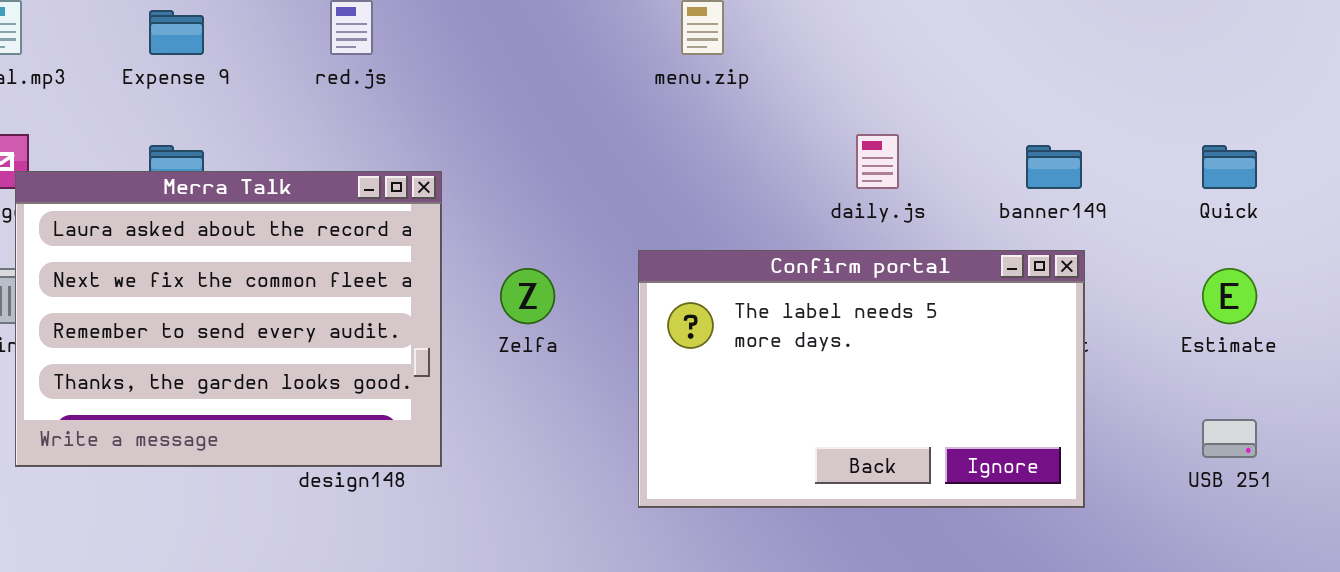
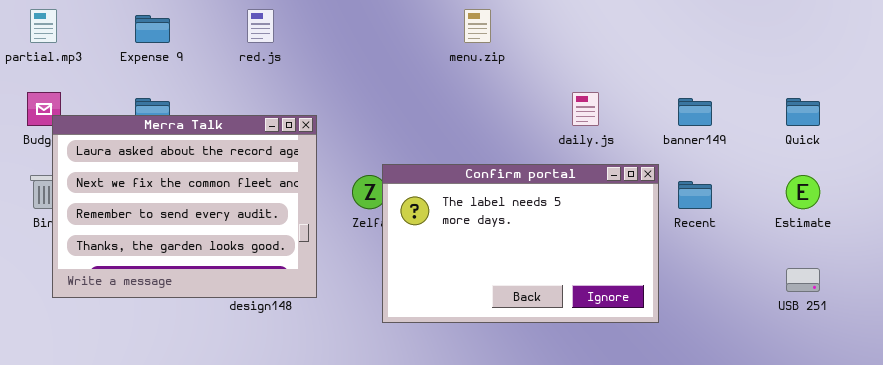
Confirm portal: [638,250,1085,508] -> [382,164,659,323], moved

